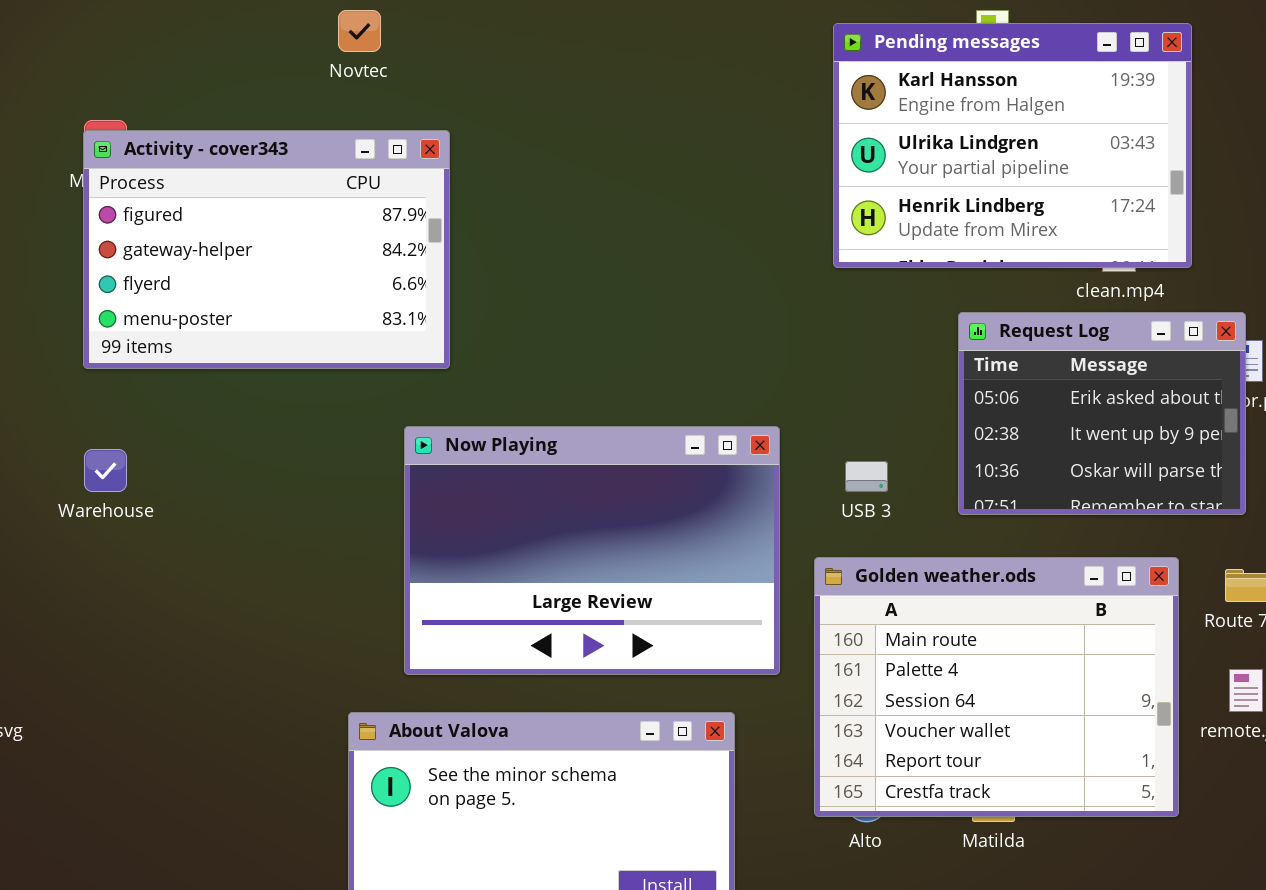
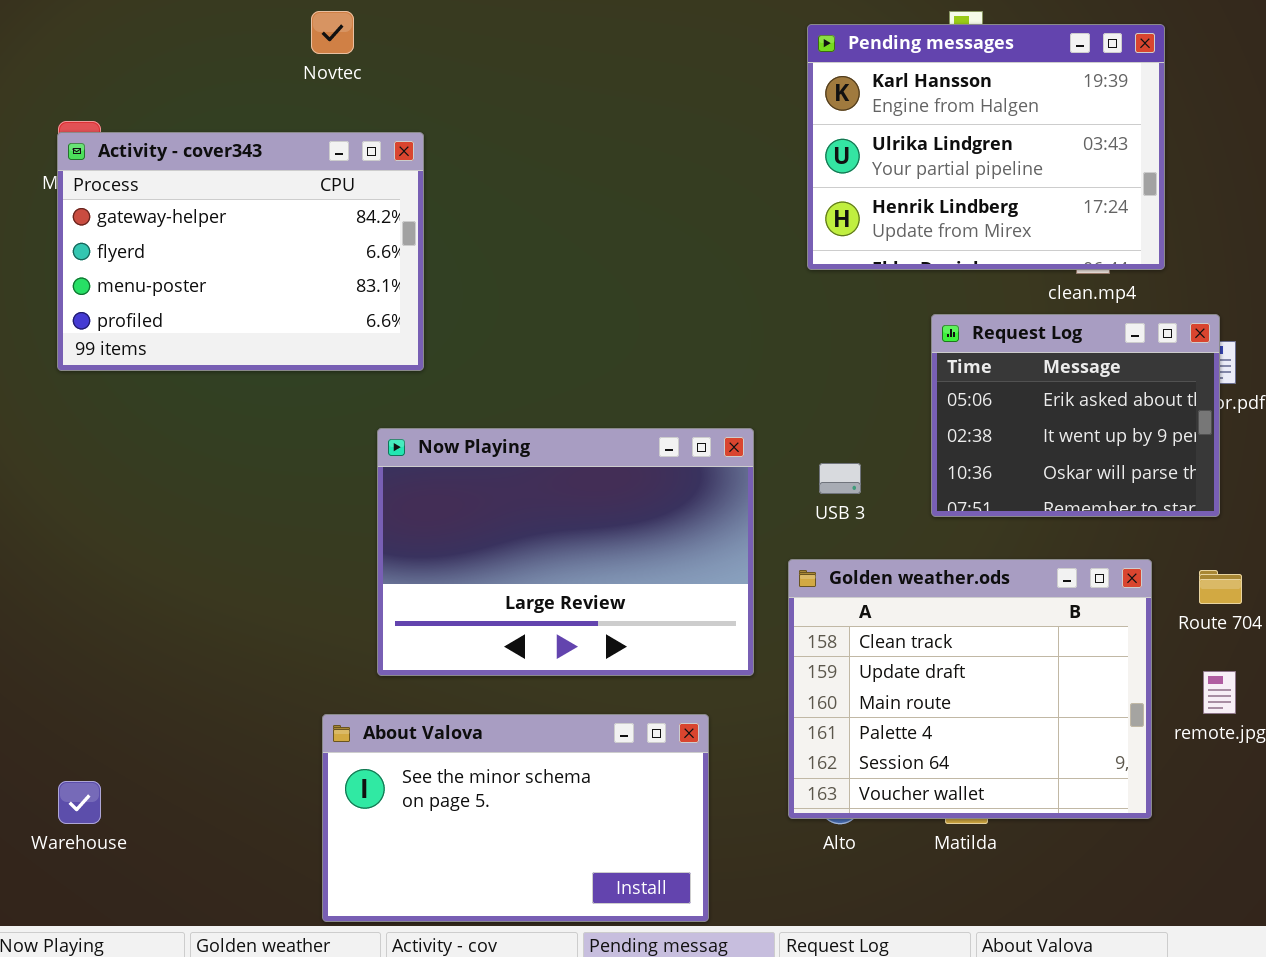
Activity - cover343: [83,130,450,369] -> [57,132,424,371], scrolled down 1 row
Warehouse: [84,449,127,492] -> [58,781,101,824], moved
Golden weather.ods: [814,557,1179,817] -> [788,559,1152,819], scrolled up 2 rows

